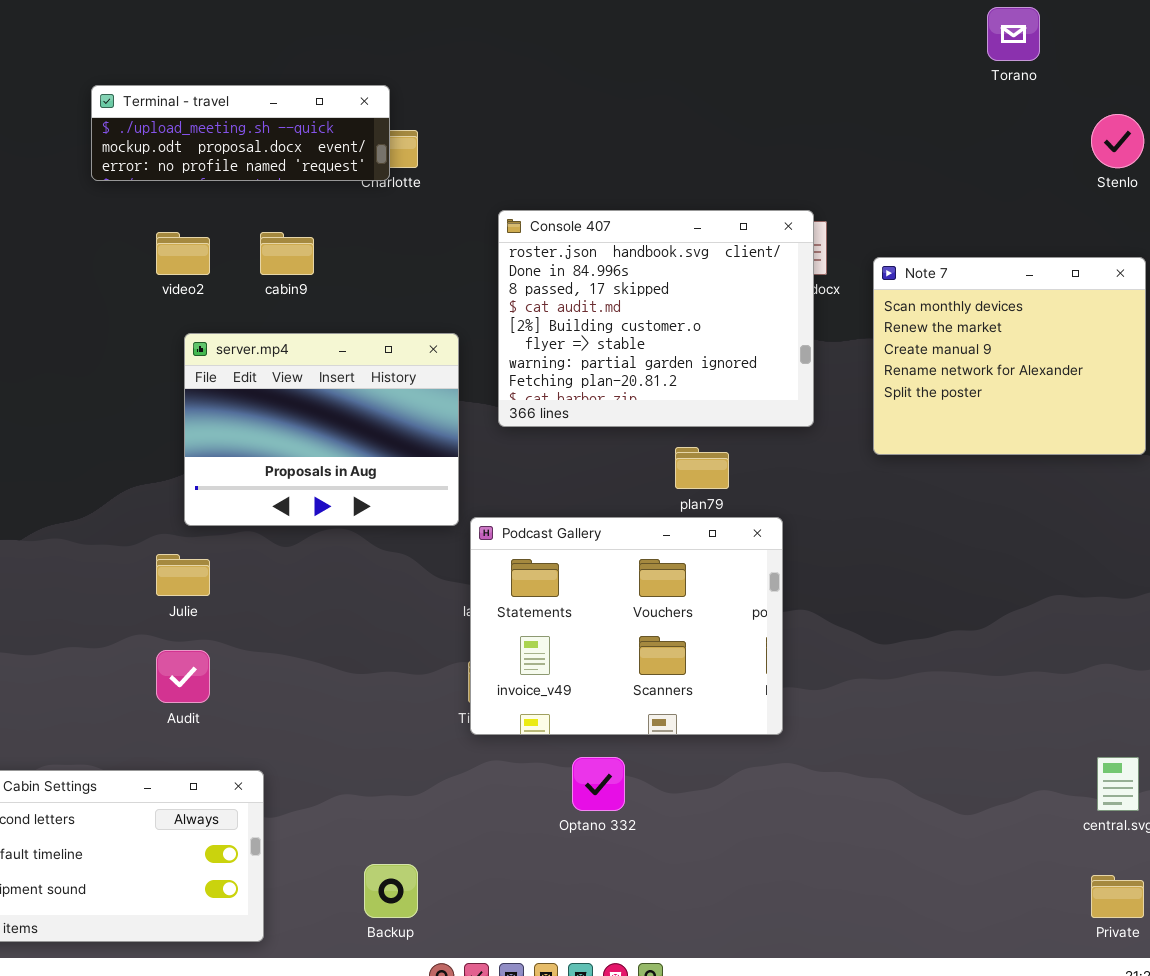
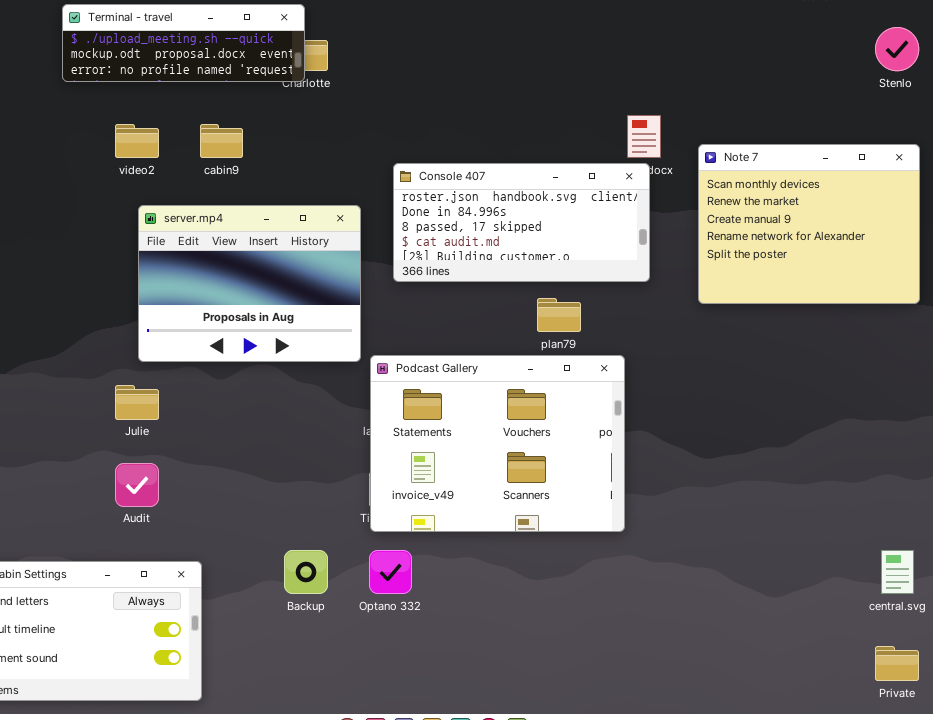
Console 407: [498,210,814,427] -> [393,163,650,282], resized
Optano 332: [572,757,625,811] -> [369,550,412,594], moved
Backup: [364,864,418,918] -> [284,550,328,594], moved

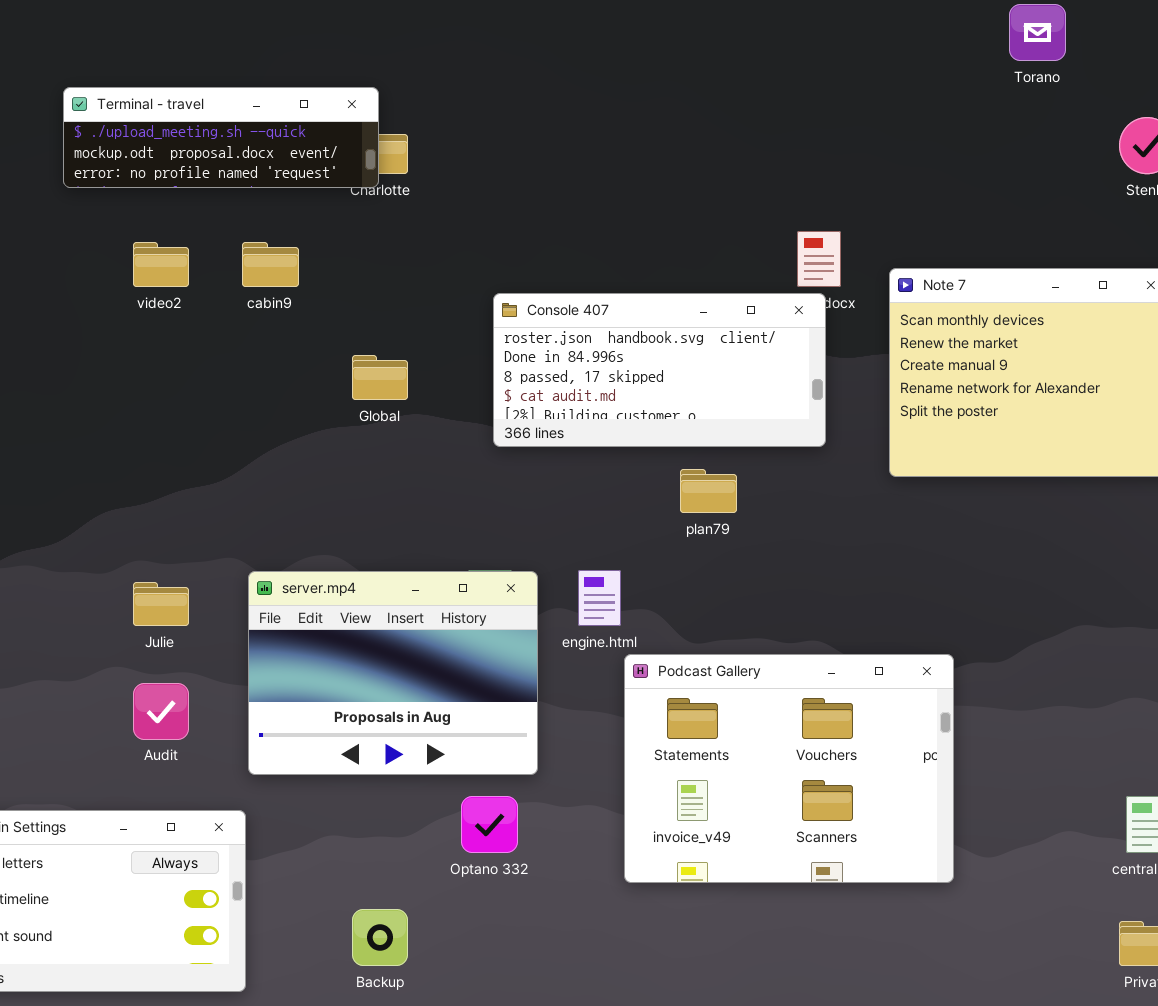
server.mp4: [138,205,361,362] -> [248,571,538,775], moved
Podcast Gallery: [370,355,625,532] -> [624,654,954,883], moved
Backup: [284,550,328,594] -> [352,909,408,966], moved

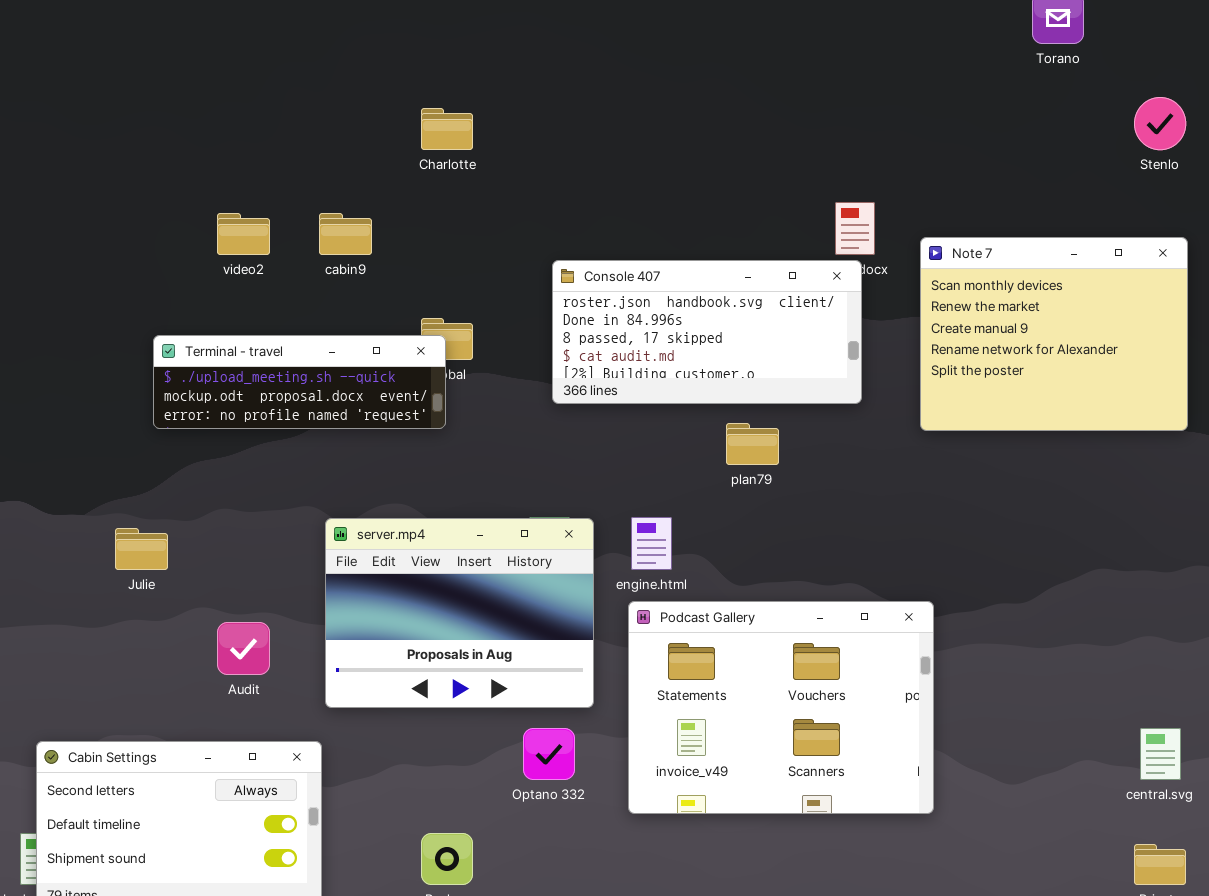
Terminal - travel: [63,87,379,188] -> [153,335,446,429], moved
Julie: [133,582,189,626] -> [115,528,168,570], moved
Podcast Gallery: [624,654,954,883] -> [628,601,934,814], moved

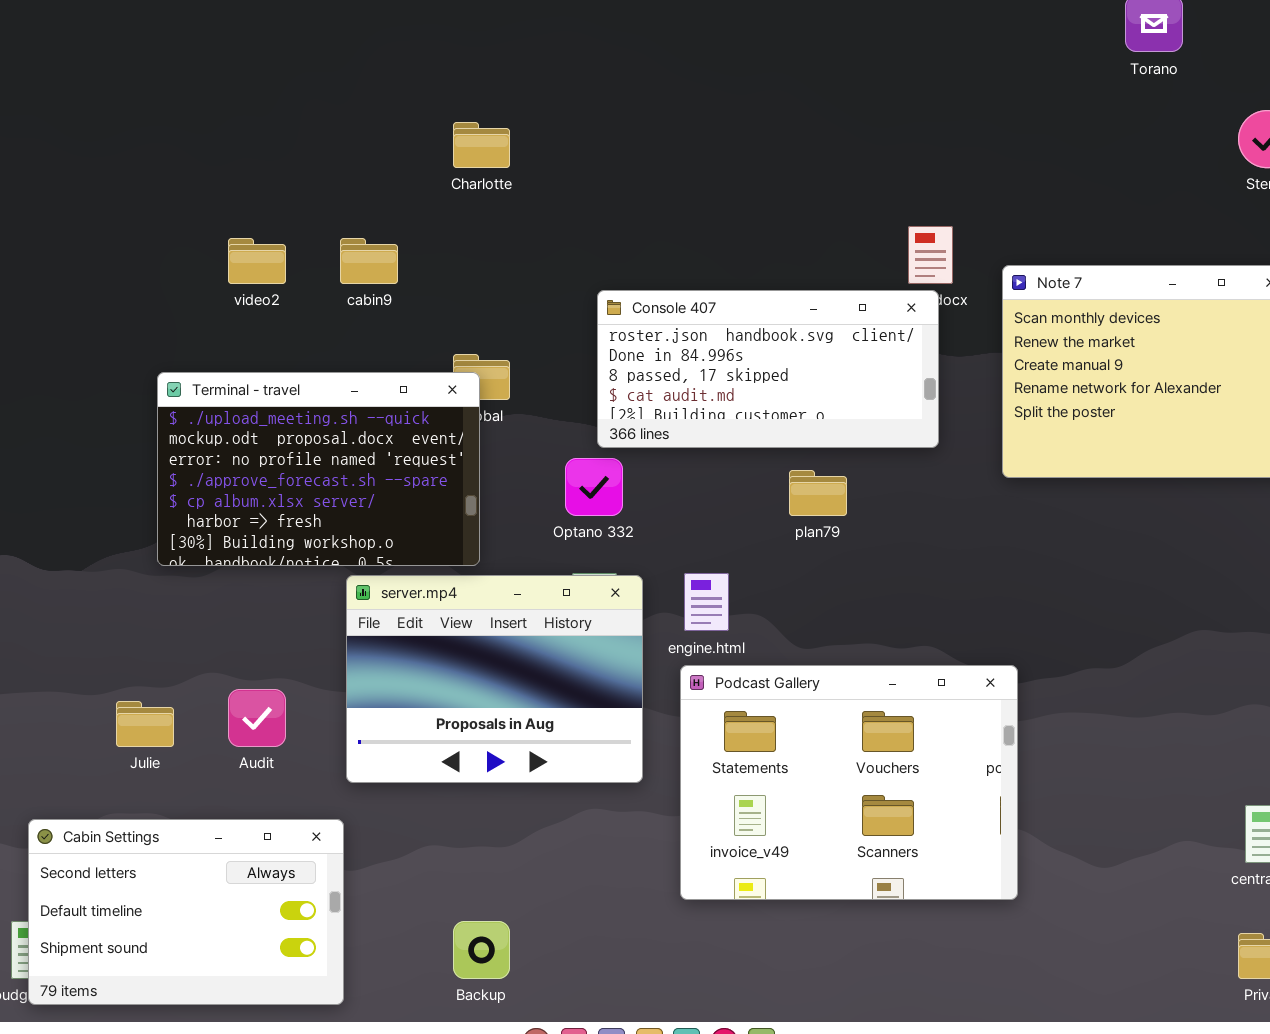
Terminal - travel: [153,335,446,429] -> [157,372,480,566], resized
Julie: [115,528,168,570] -> [116,701,174,747], moved
Optano 332: [523,728,575,780] -> [565,458,623,516], moved

